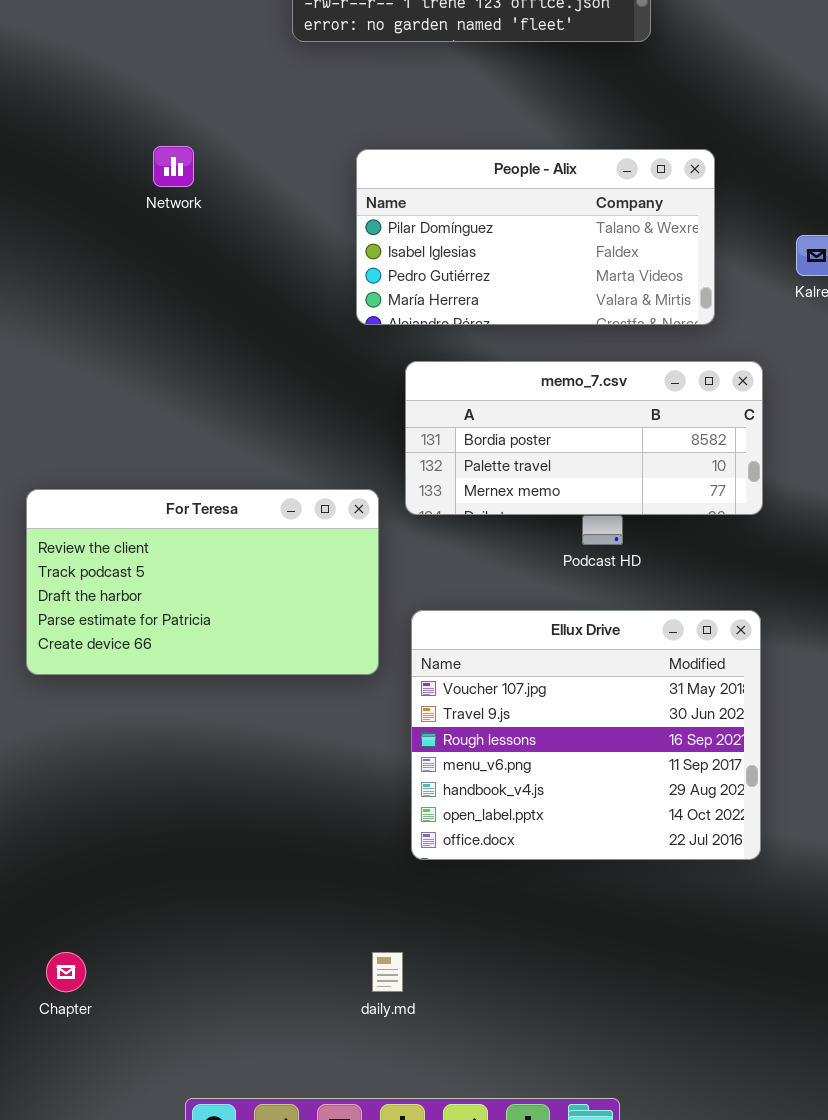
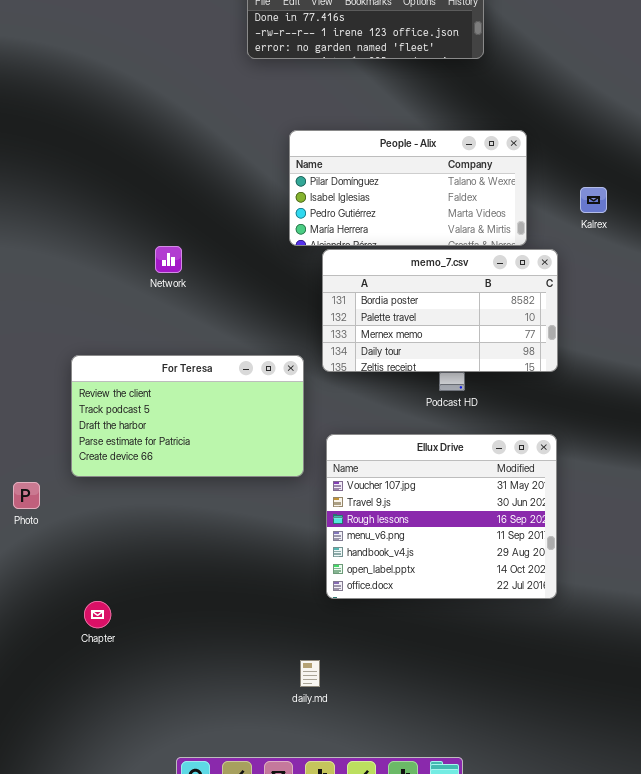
Network: [153,146,194,187] -> [155,246,182,273], moved
memo_7.csv: [405,361,763,515] -> [322,249,558,372], resized
Chapter: [46,952,86,992] -> [84,601,111,628], moved

